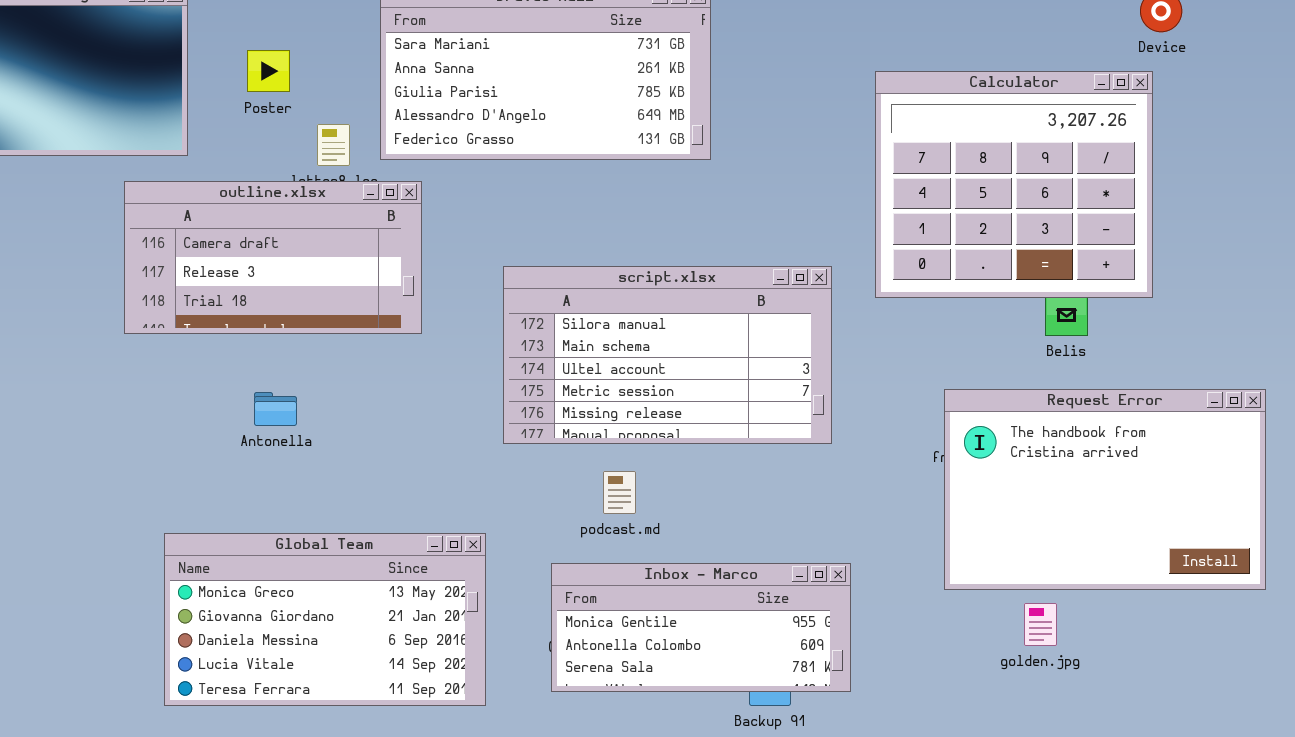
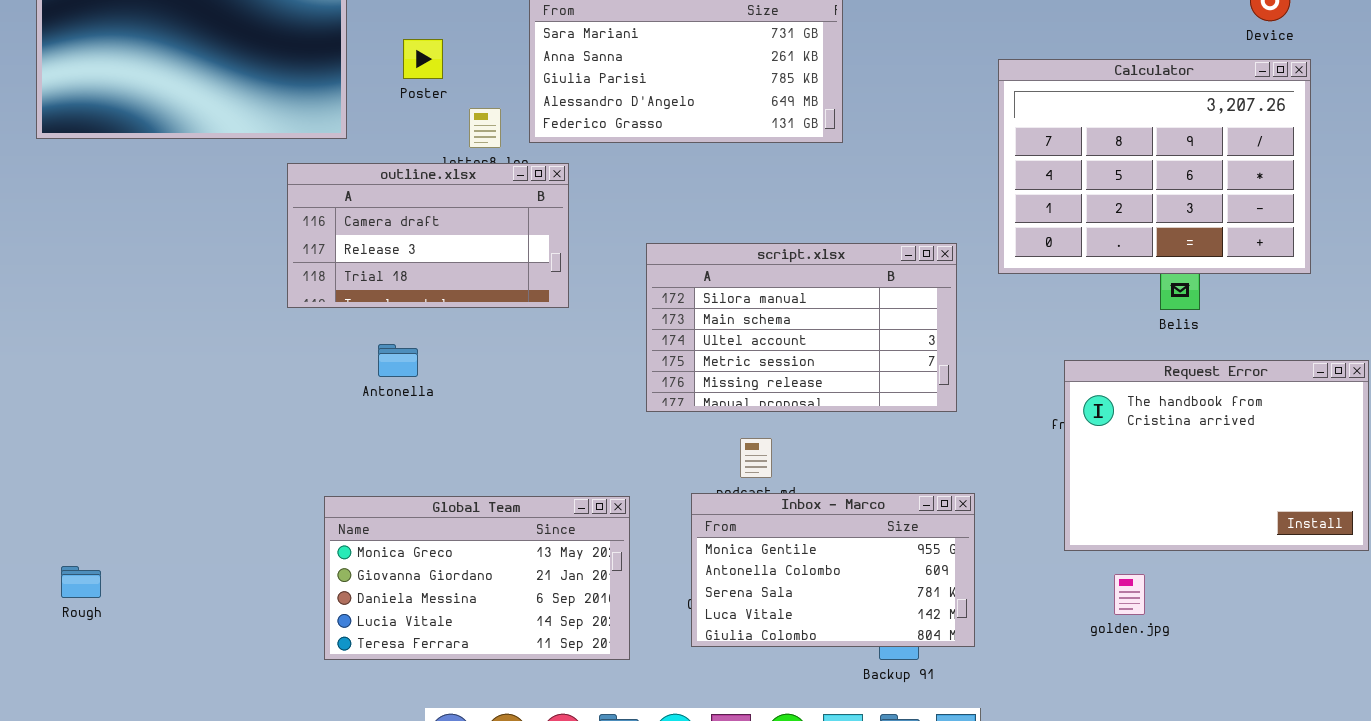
Calculator: [875,71,1153,298] -> [998,59,1311,274], resized
Antonella: [254,392,297,426] -> [378,344,418,377], moved
Inbox - Marco: [551,563,851,692] -> [691,493,975,647], resized
golden.jpg: [1024,603,1057,646] -> [1114,574,1145,615], moved

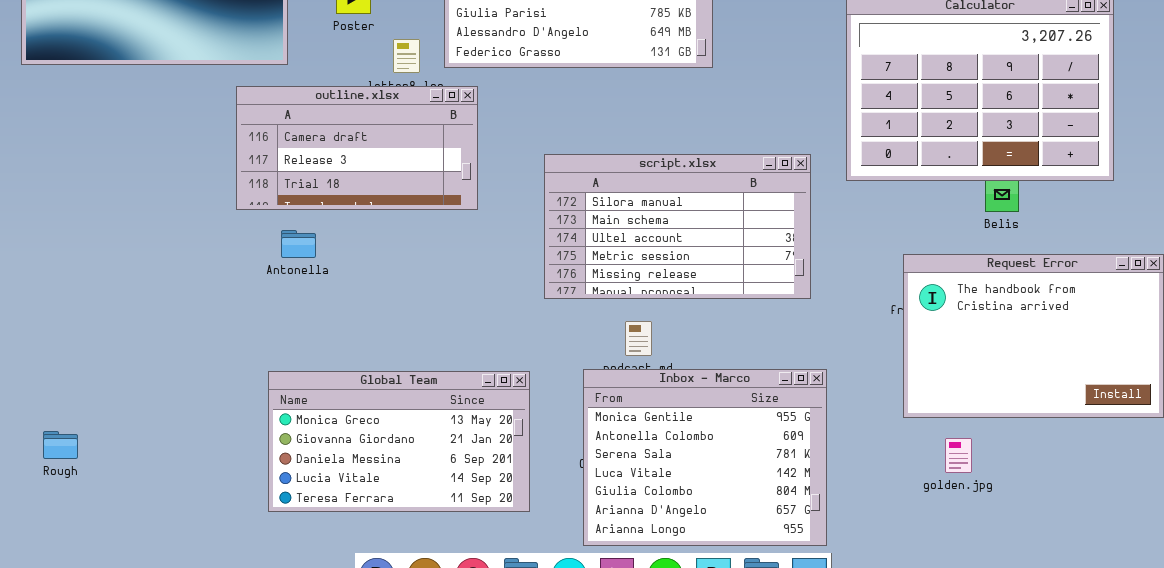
Antonella: [378,344,418,377] -> [281,230,316,258], moved
Inbox - Marco: [691,493,975,647] -> [583,369,827,546], resized

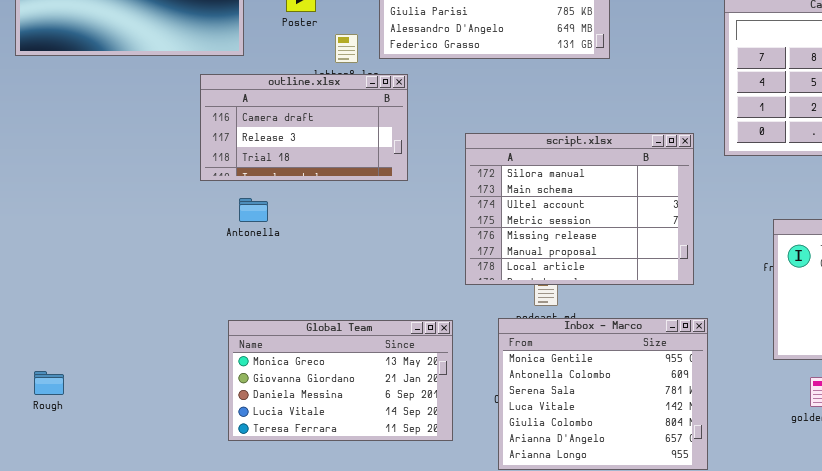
script.xlsx: [544,154,811,299] -> [465,133,694,285], resized

